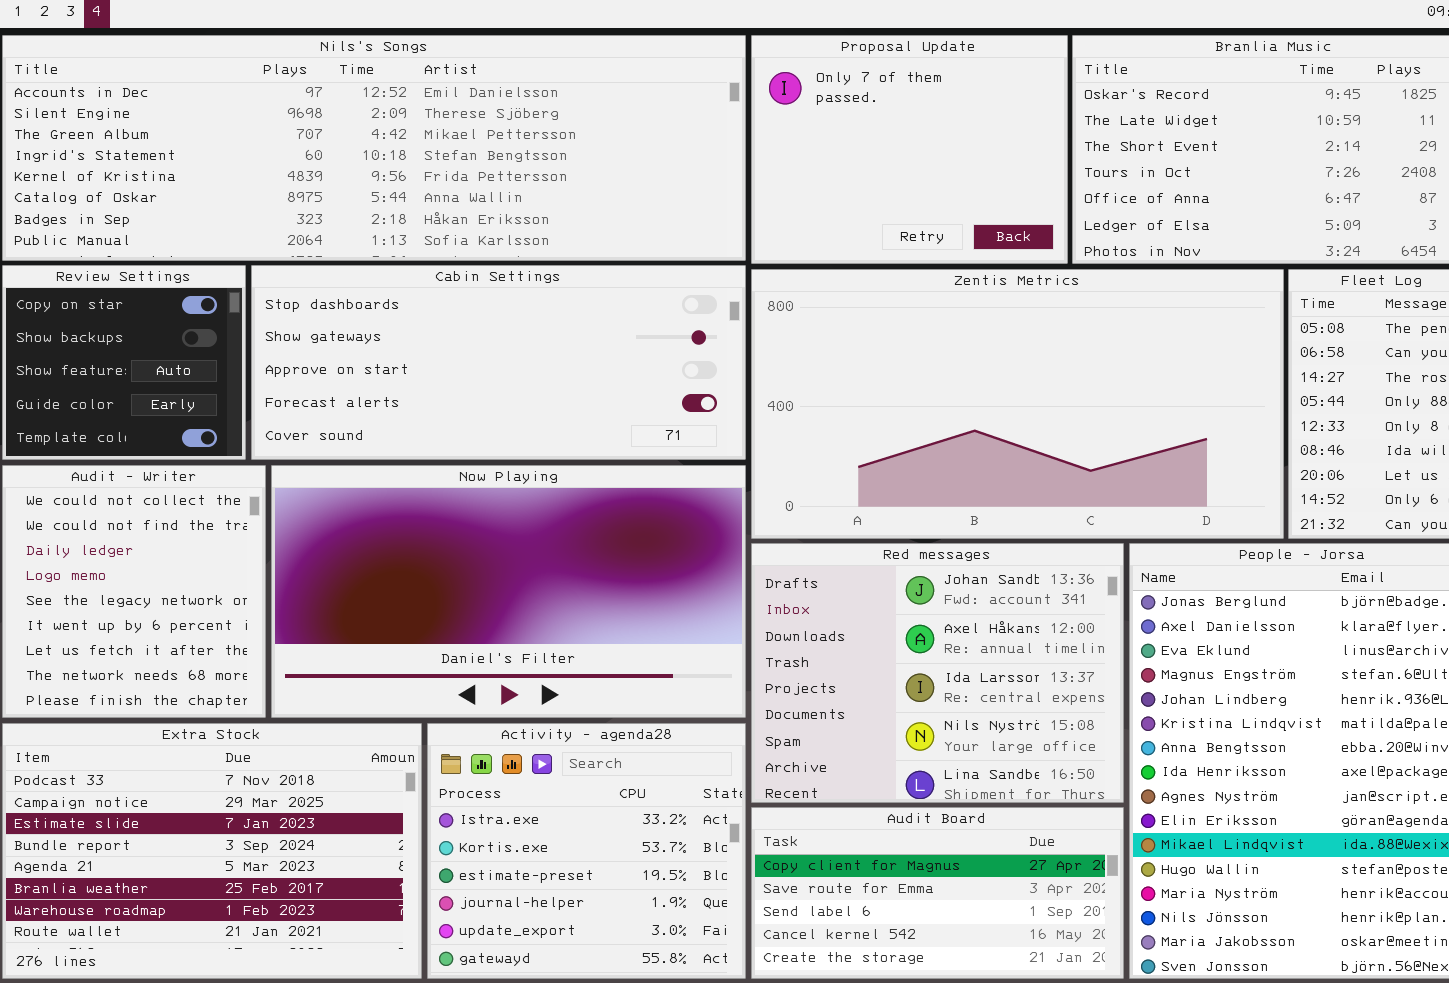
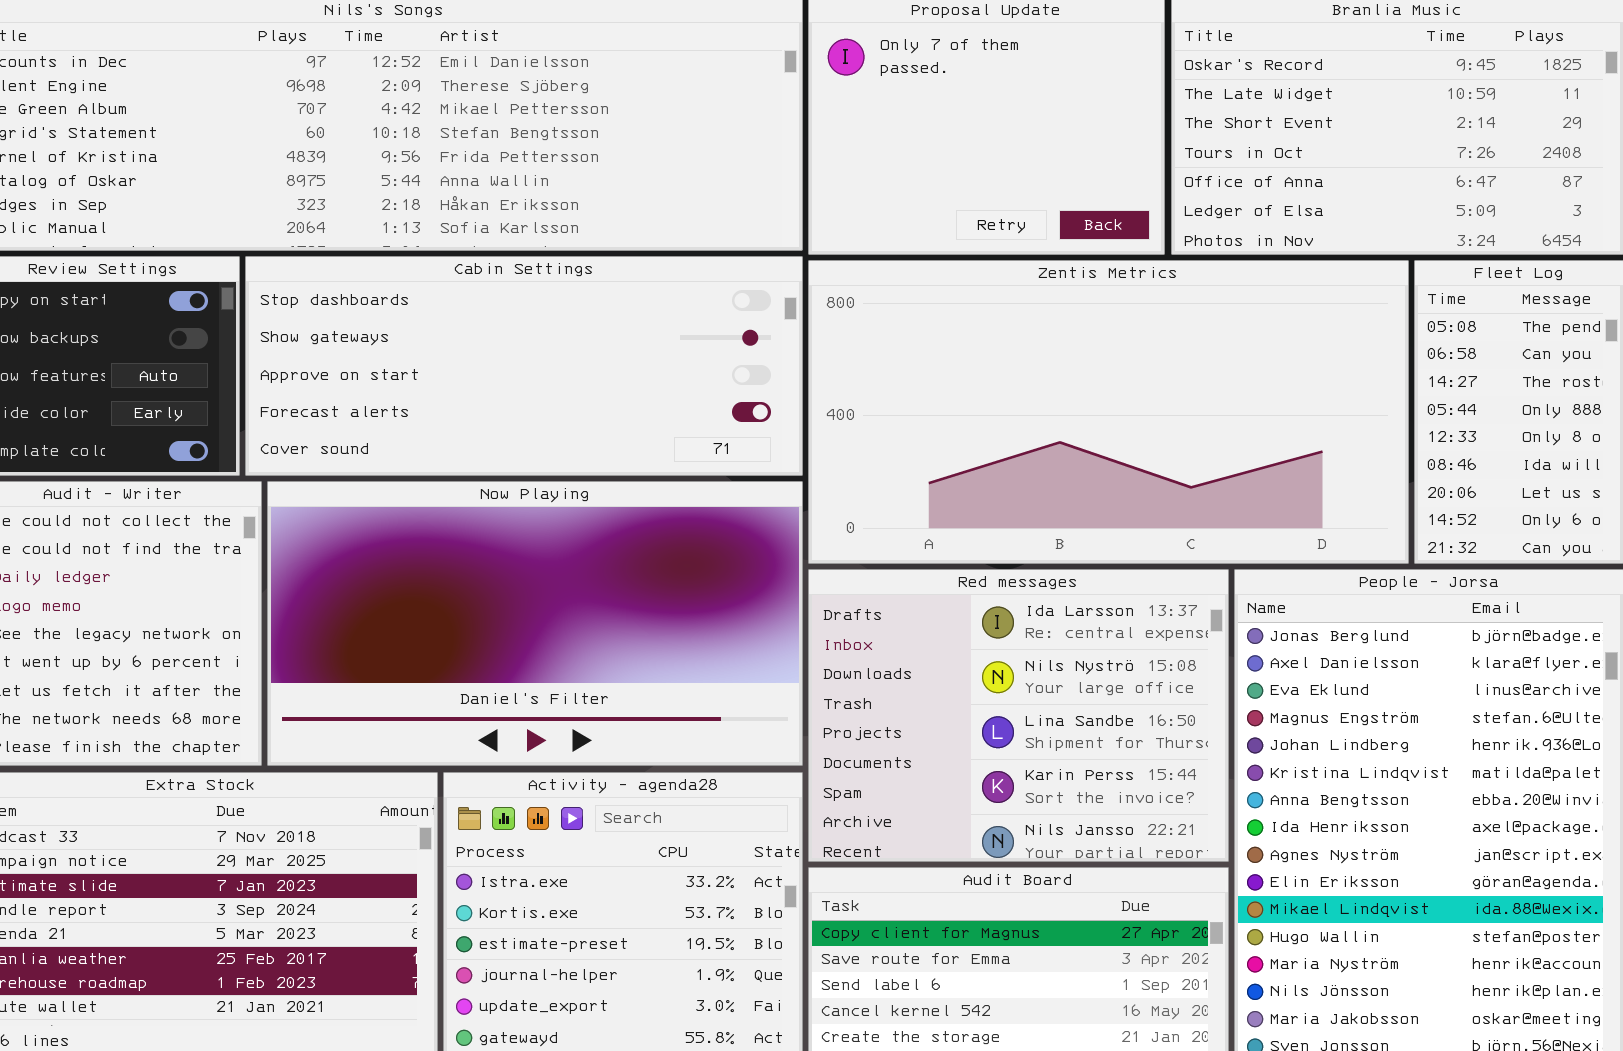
Red messages: [751,543,1124,803] -> [808,569,1229,862], scrolled down 2 rows

